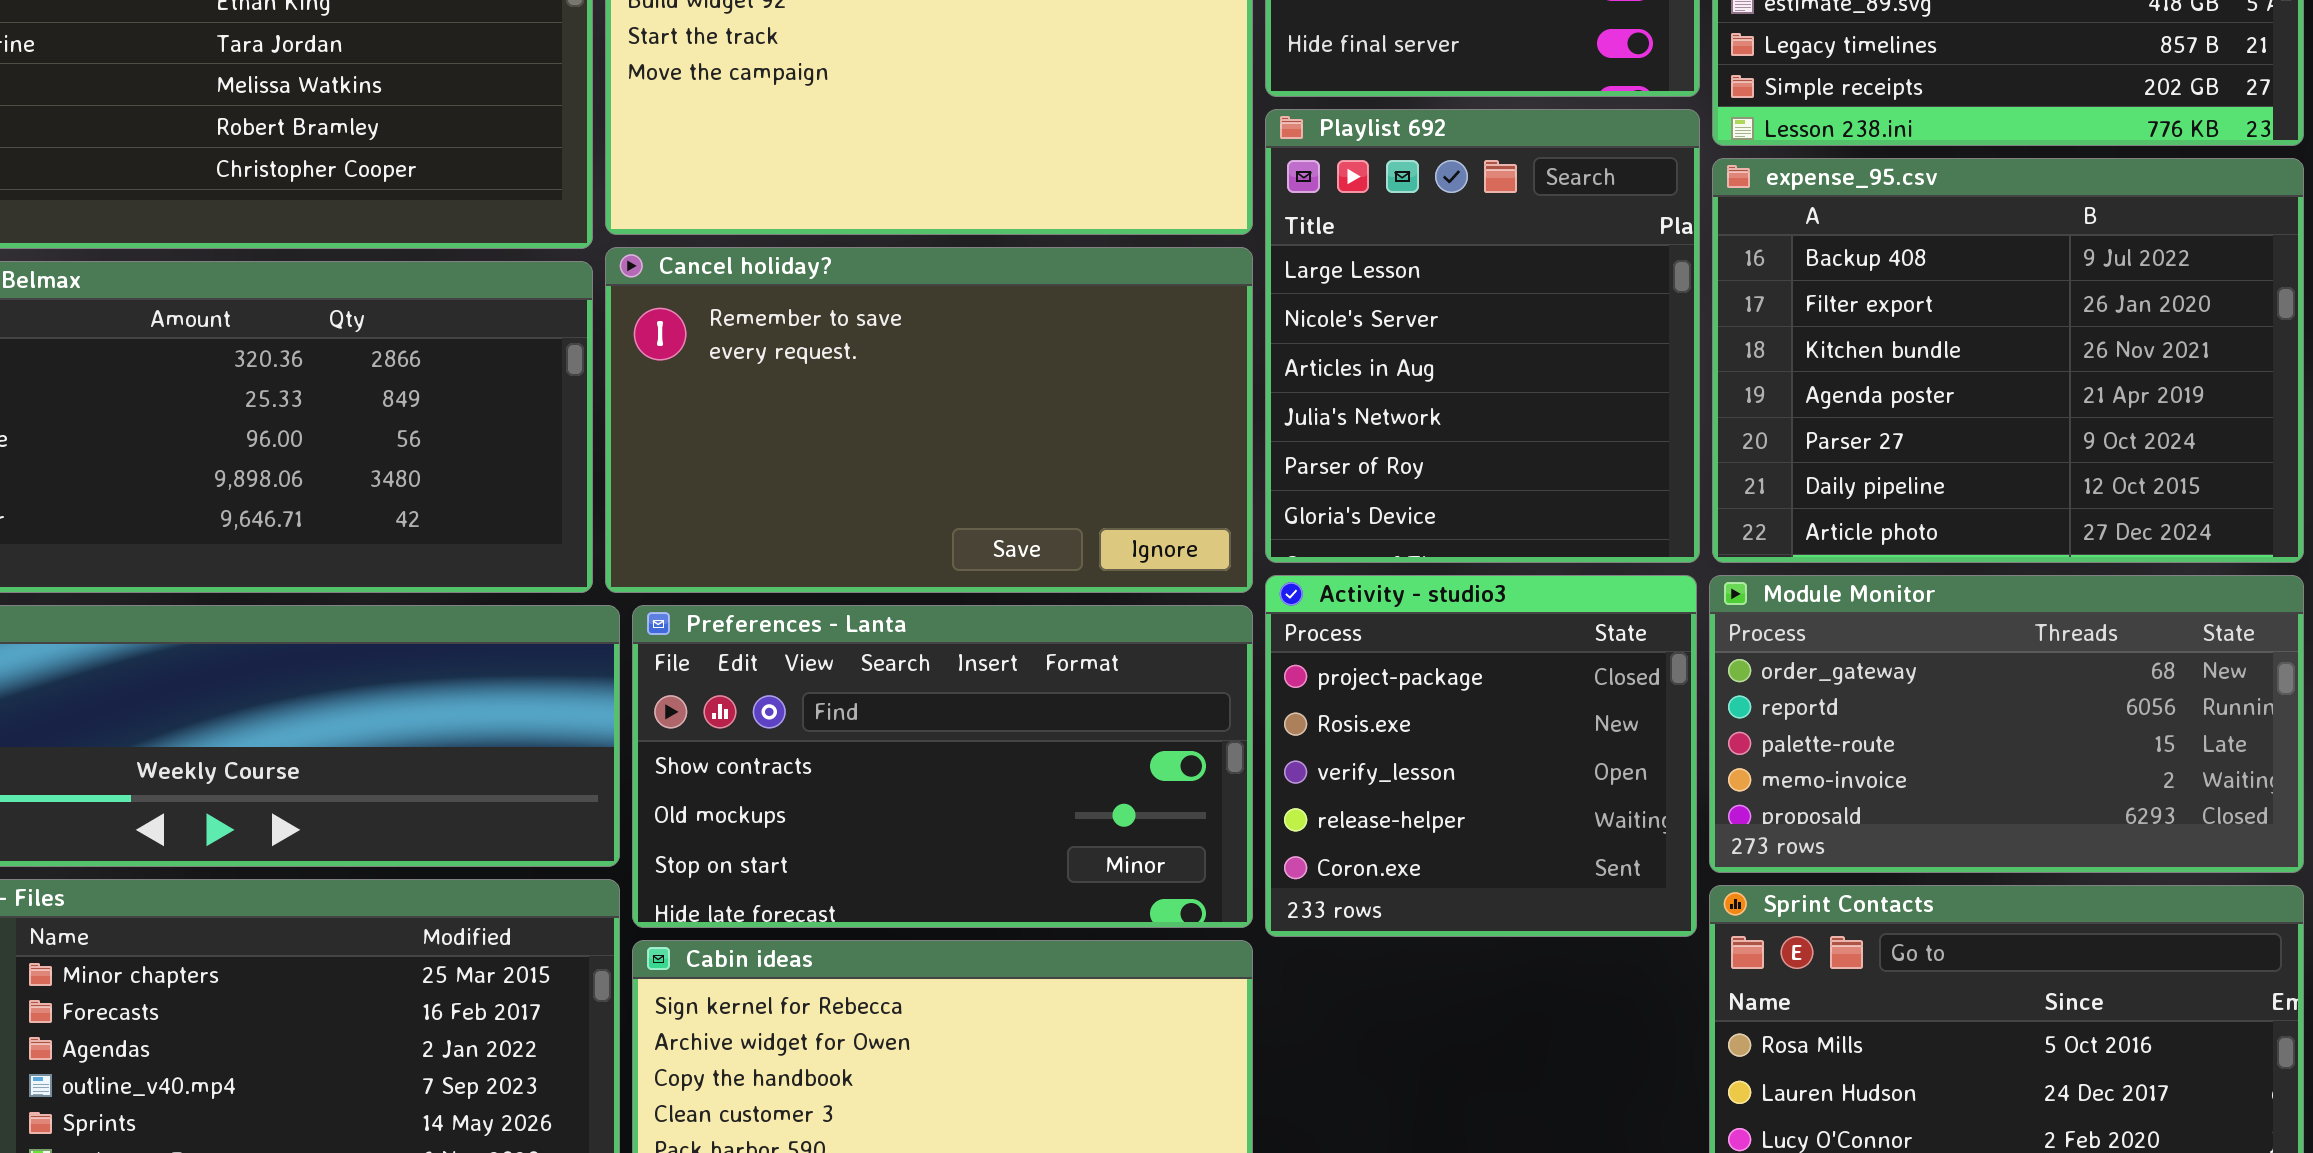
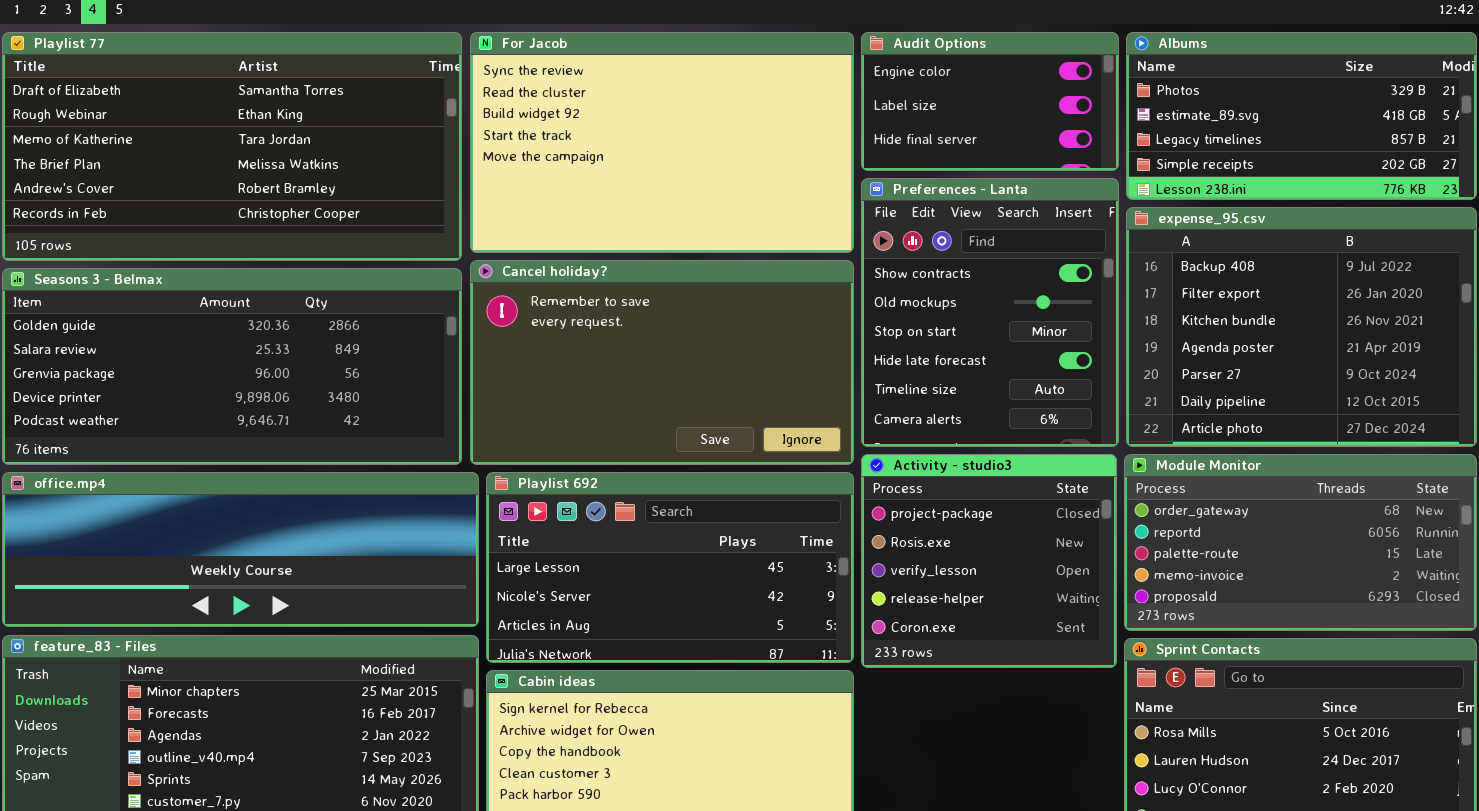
Playlist 692: [1265,109,1700,563] -> [486,472,854,663], moved, resized
Preferences - Lanta: [632,605,1253,928] -> [861,178,1119,447], moved, resized

